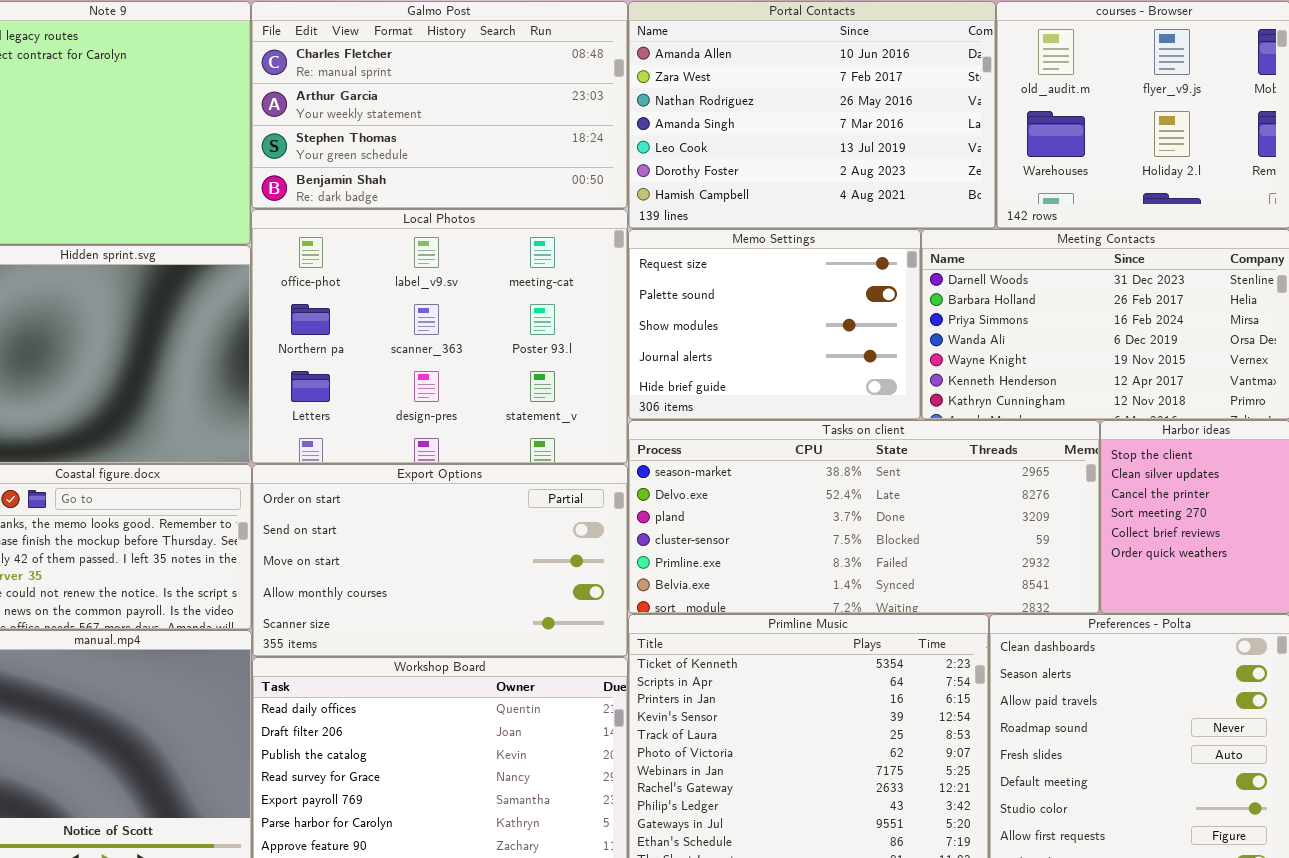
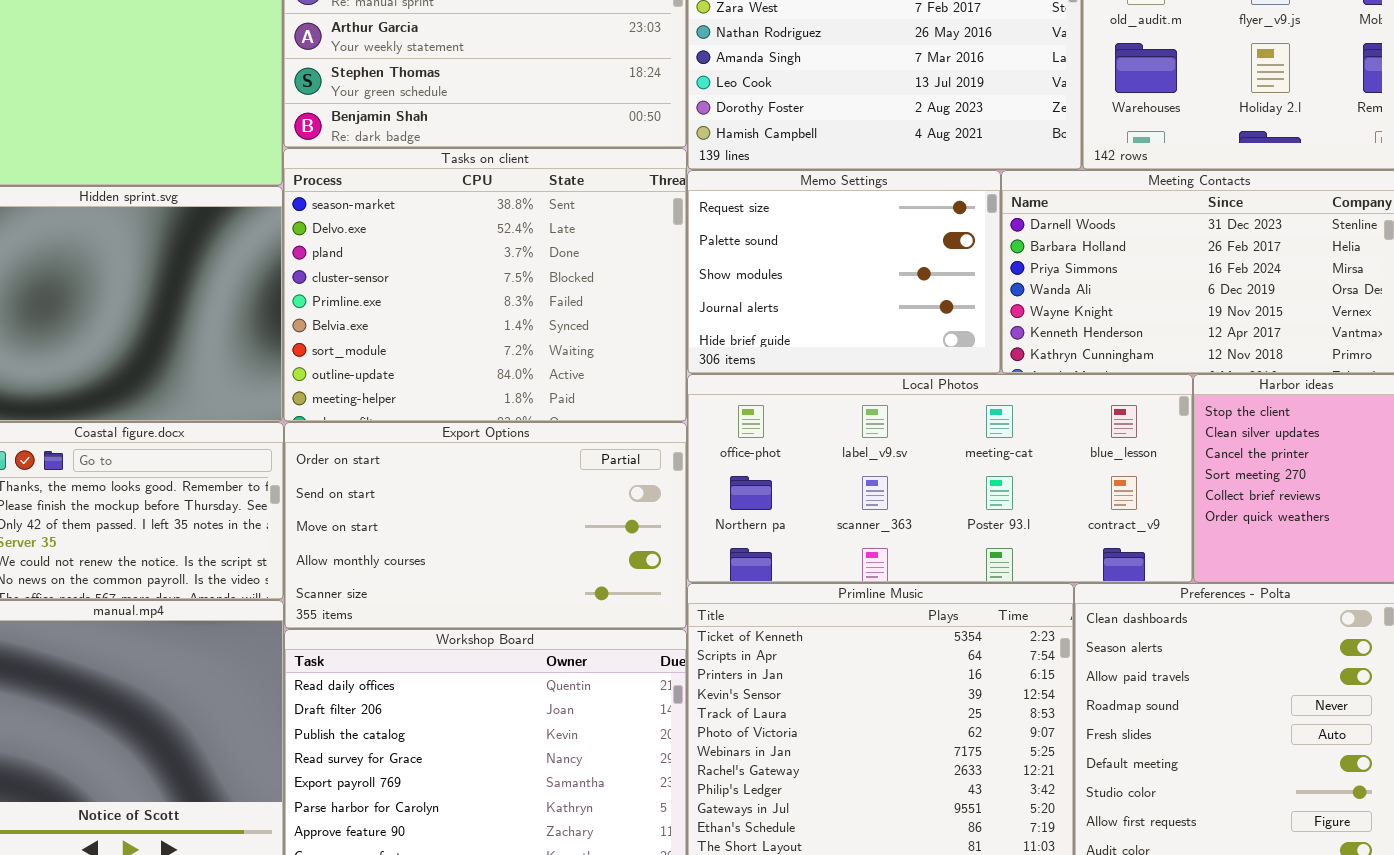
Local Photos: [251,209,628,464] -> [687,374,1193,583], moved, resized
Tasks on client: [628,420,1100,614] -> [283,148,687,422], moved, resized

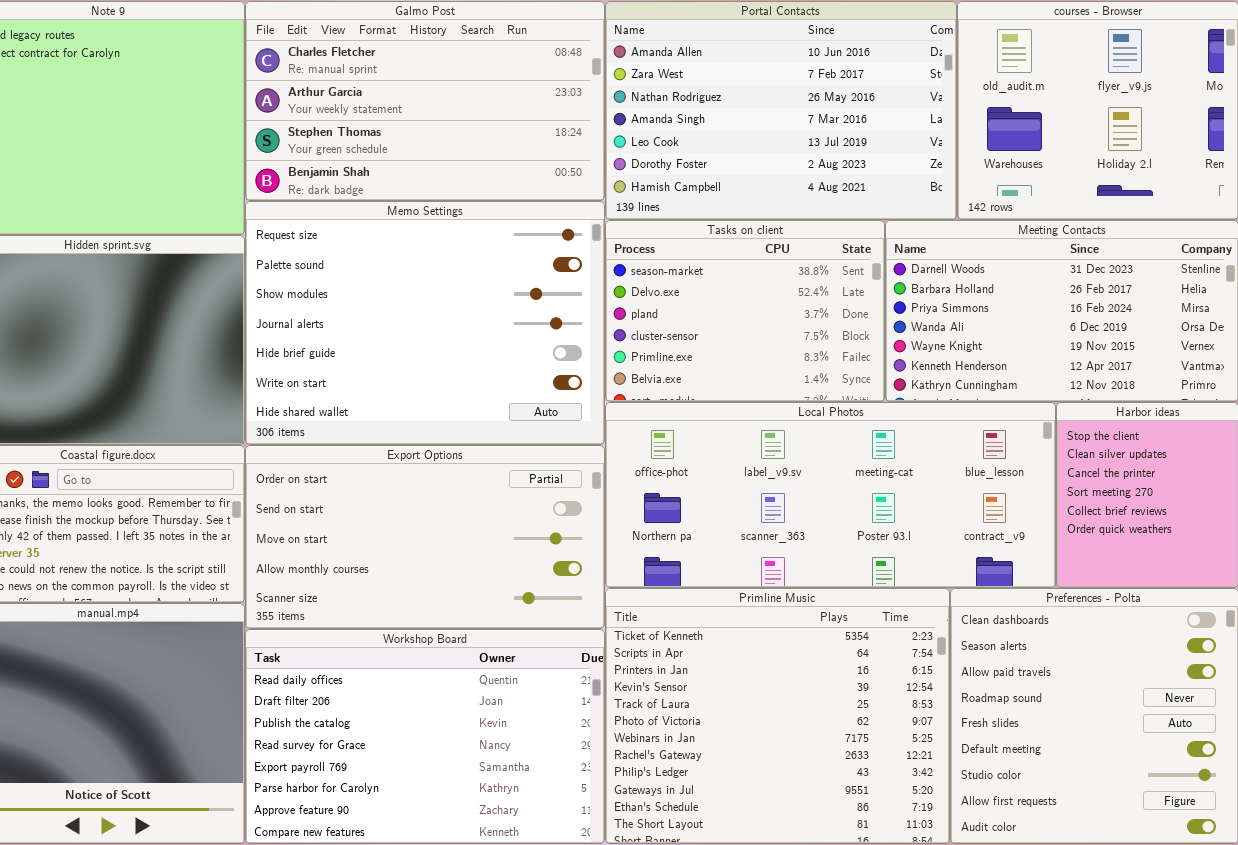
Tasks on client: [283,148,687,422] -> [605,220,885,402], moved, resized
Memo Settings: [687,170,1001,374] -> [245,201,605,445], moved, resized

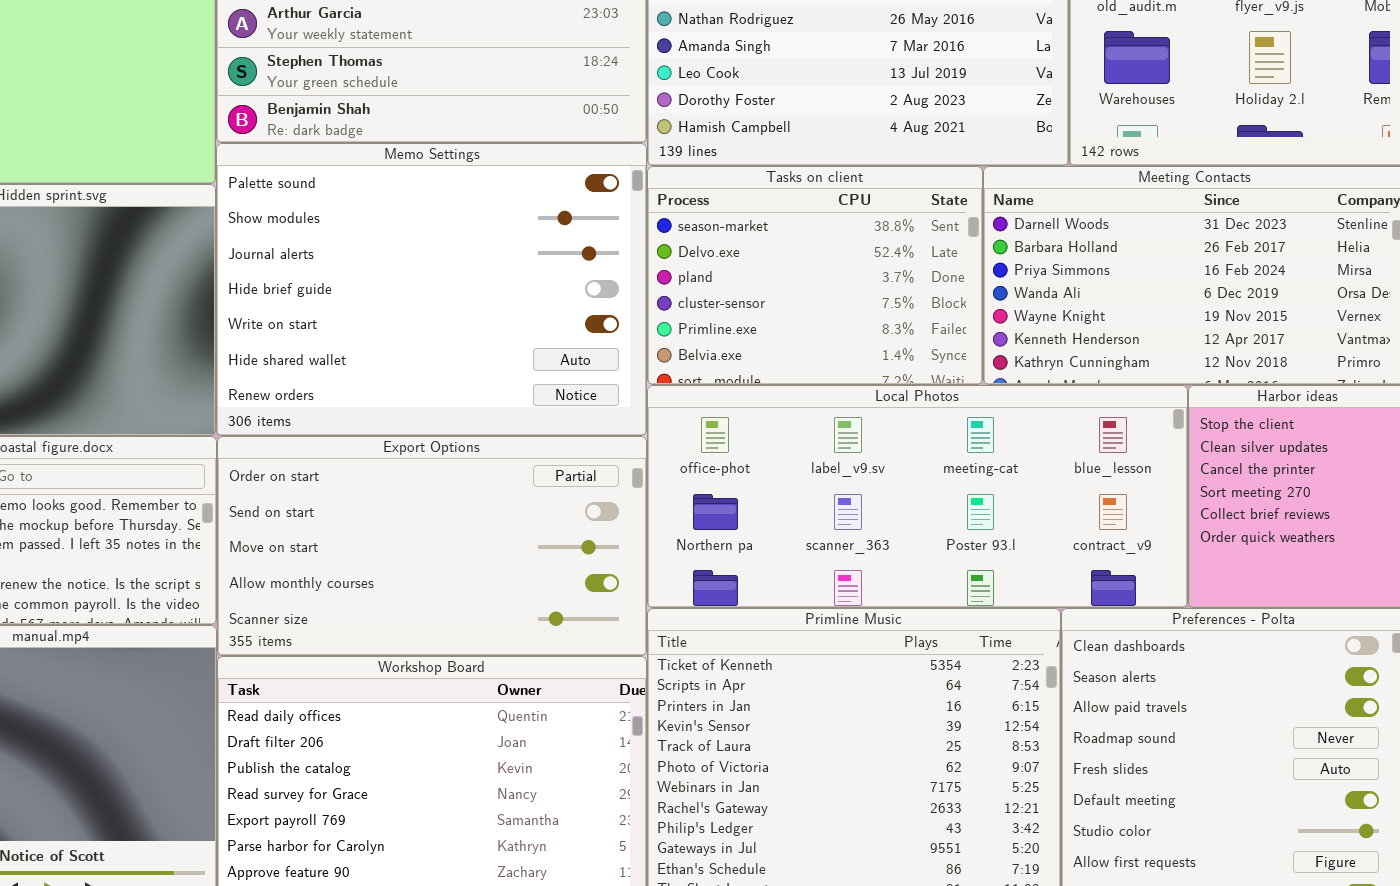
Memo Settings: [245,201,605,445] -> [216,143,647,436], scrolled down 1 row

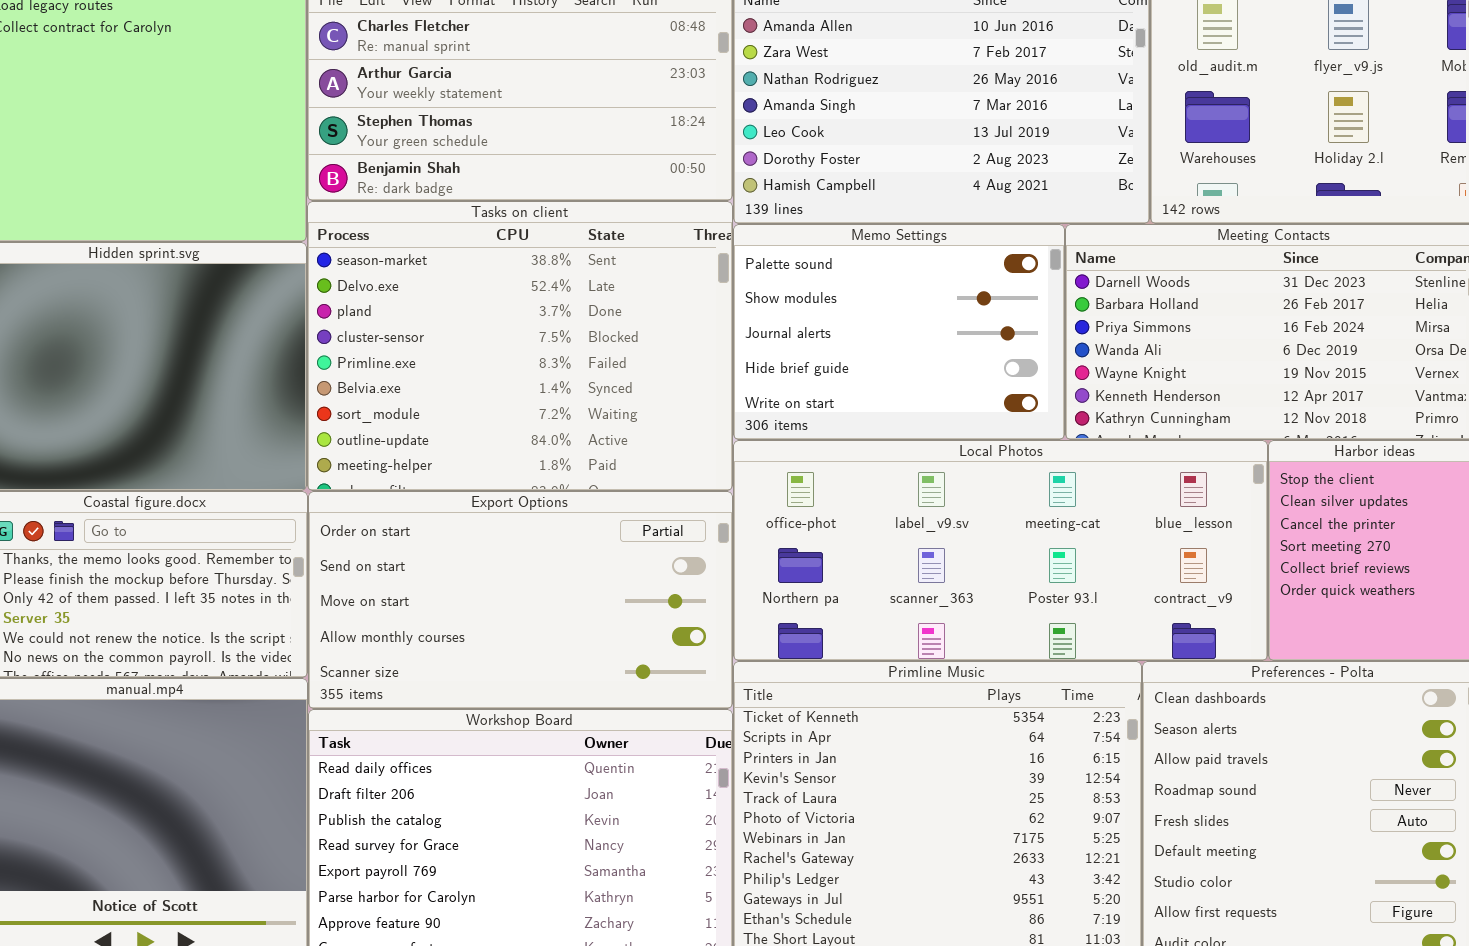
Memo Settings: [216,143,647,436] -> [733,224,1065,440], moved, resized
Tasks on client: [647,166,983,385] -> [307,201,733,491], moved, resized

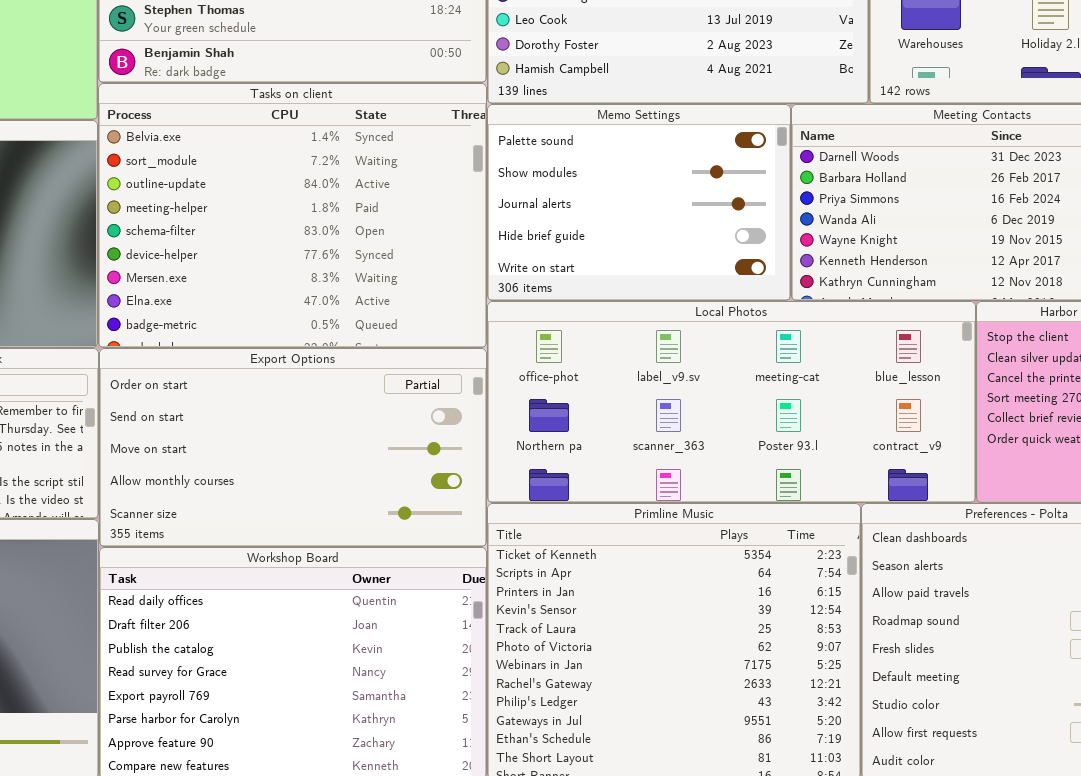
Tasks on client: [307,201,733,491] -> [98,83,487,348], scrolled down 5 rows

